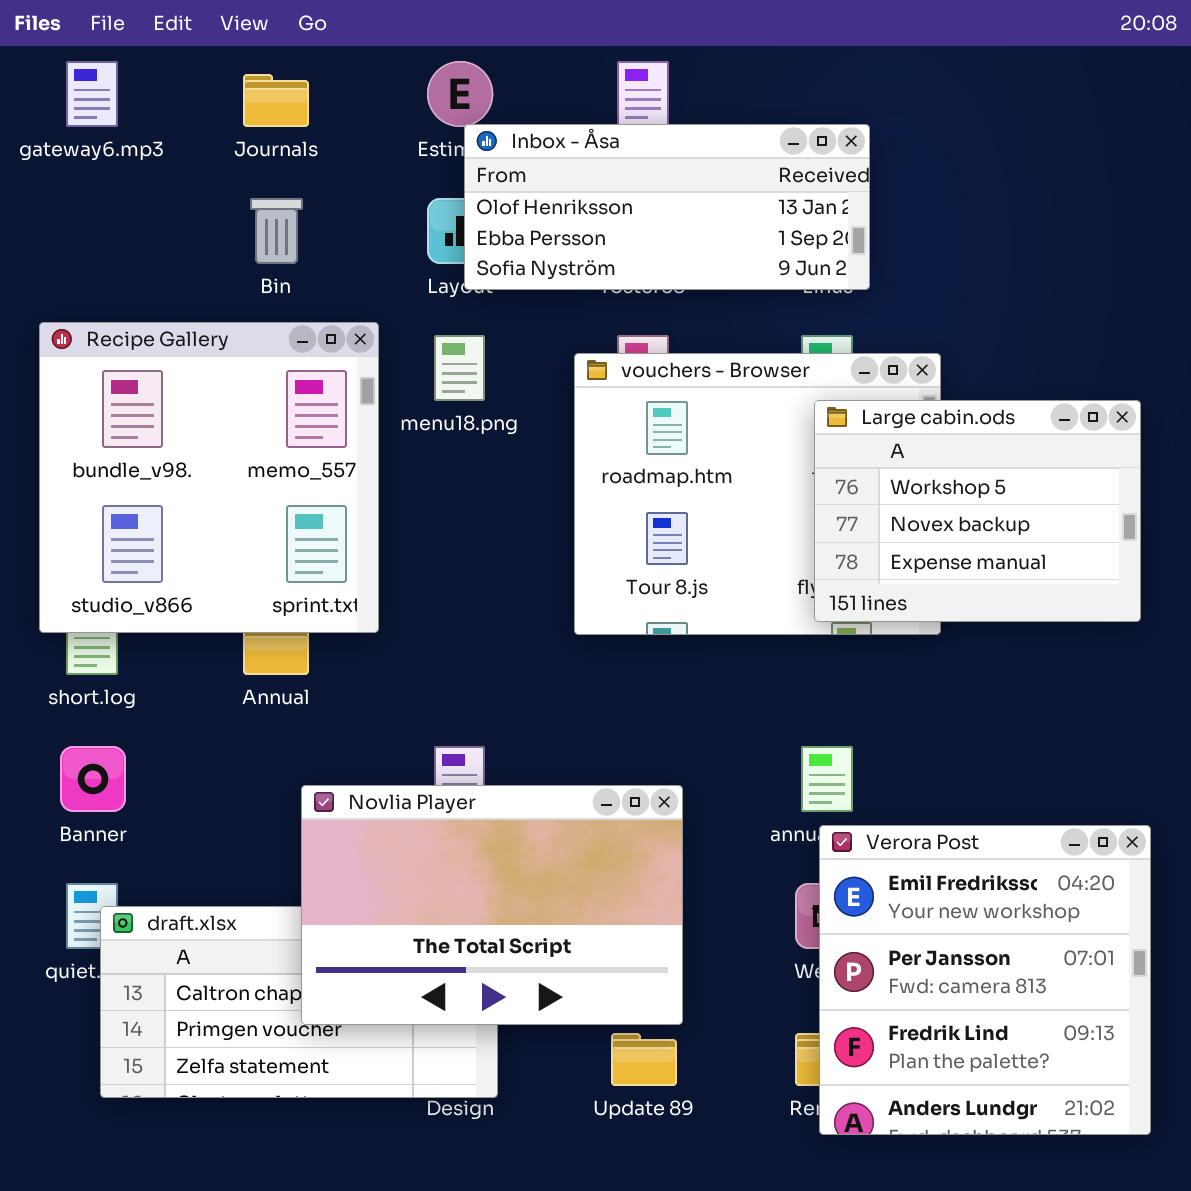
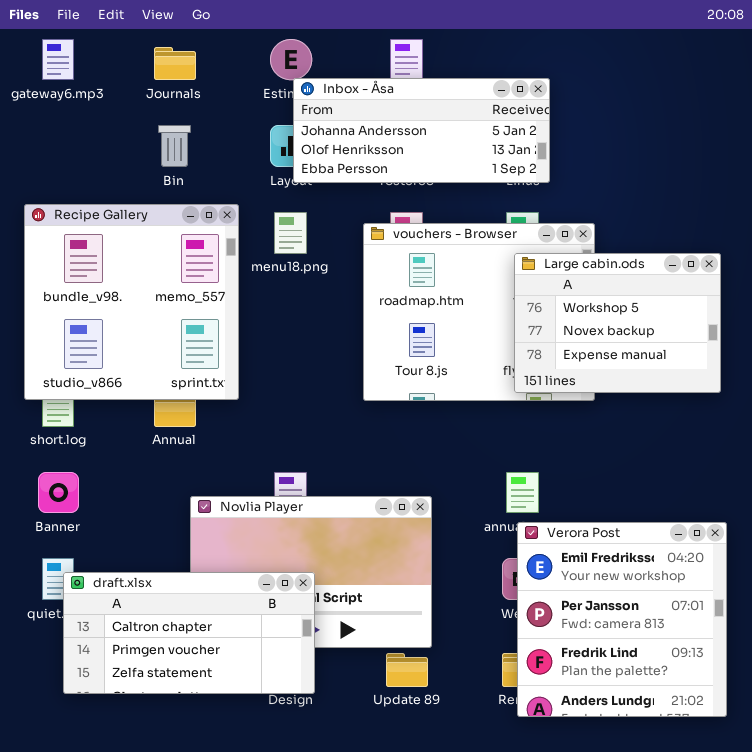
Inbox - Åsa: [464,124,870,290] -> [293,78,550,183], scrolled up 1 row
draft.xlsx: [100,906,498,1098] -> [63,572,315,694], raised

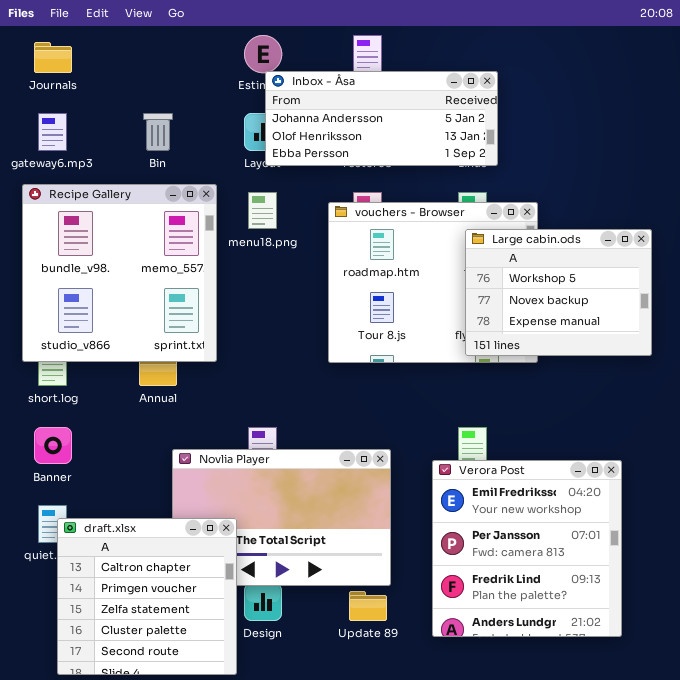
gateway6.mp3: [42,39,74,80] -> [38,113,67,151], moved
Journals: [154,47,196,80] -> [34,42,72,73], moved
Verora Post: [517,522,727,717] -> [432,460,622,637], moved
draft.xlsx: [63,572,315,694] -> [57,518,237,675], resized

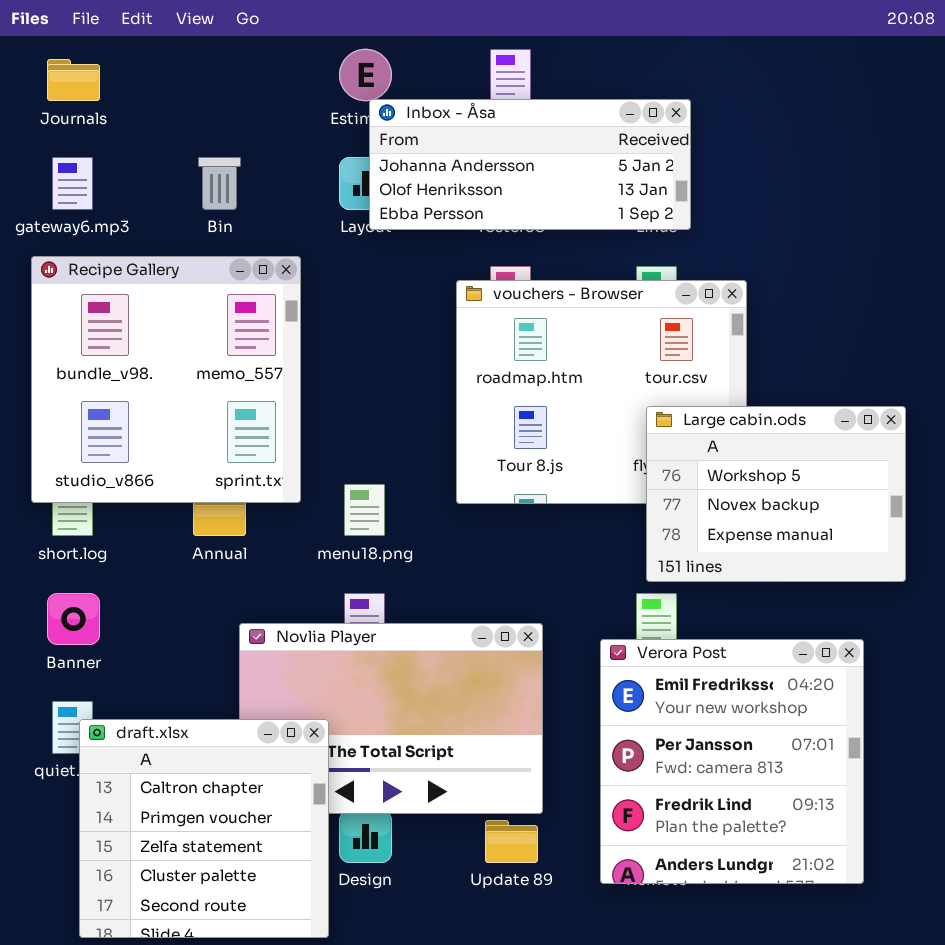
menu18.png: [248,192,277,229] -> [344,484,385,536], moved
Large cabin.ods: [465,229,652,356] -> [646,406,906,582], moved

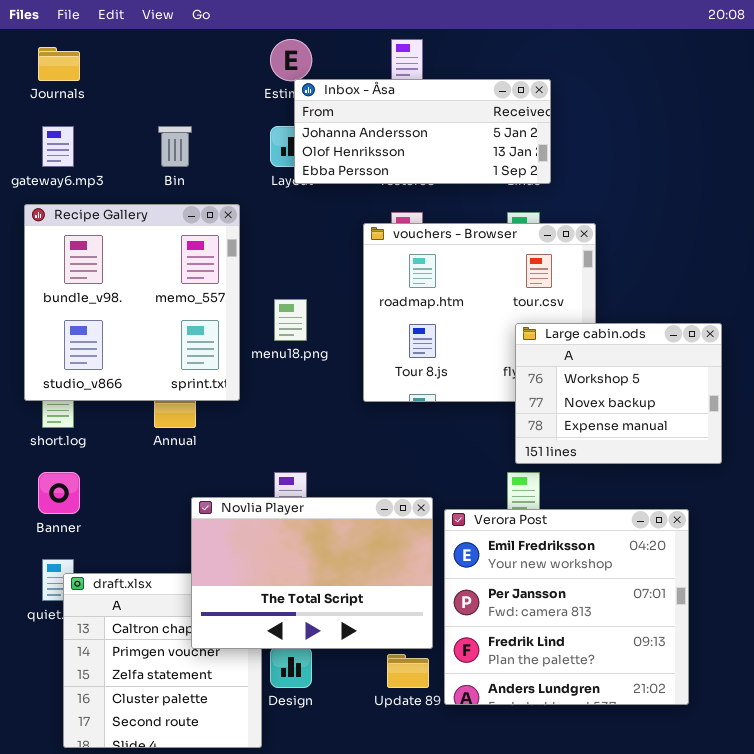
menu18.png: [344,484,385,536] -> [274,299,307,341], moved
Novlia Player: [239,623,543,814] -> [191,497,433,649], raised
Verora Post: [600,639,864,884] -> [444,509,689,705], resized

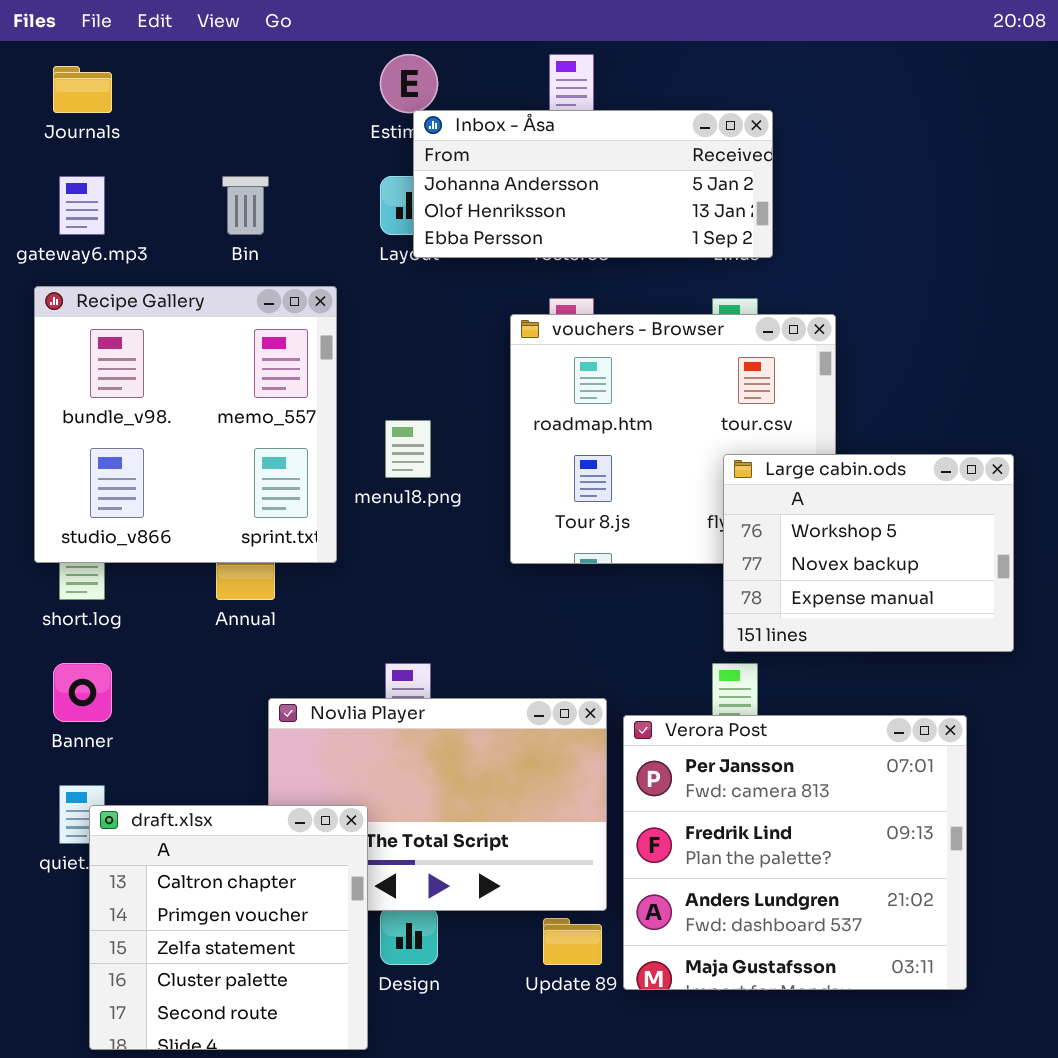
Verora Post: [444,509,689,705] -> [623,715,967,990], scrolled down 1 row
draft.xlsx: [63,573,262,748] -> [89,805,368,1050], raised

